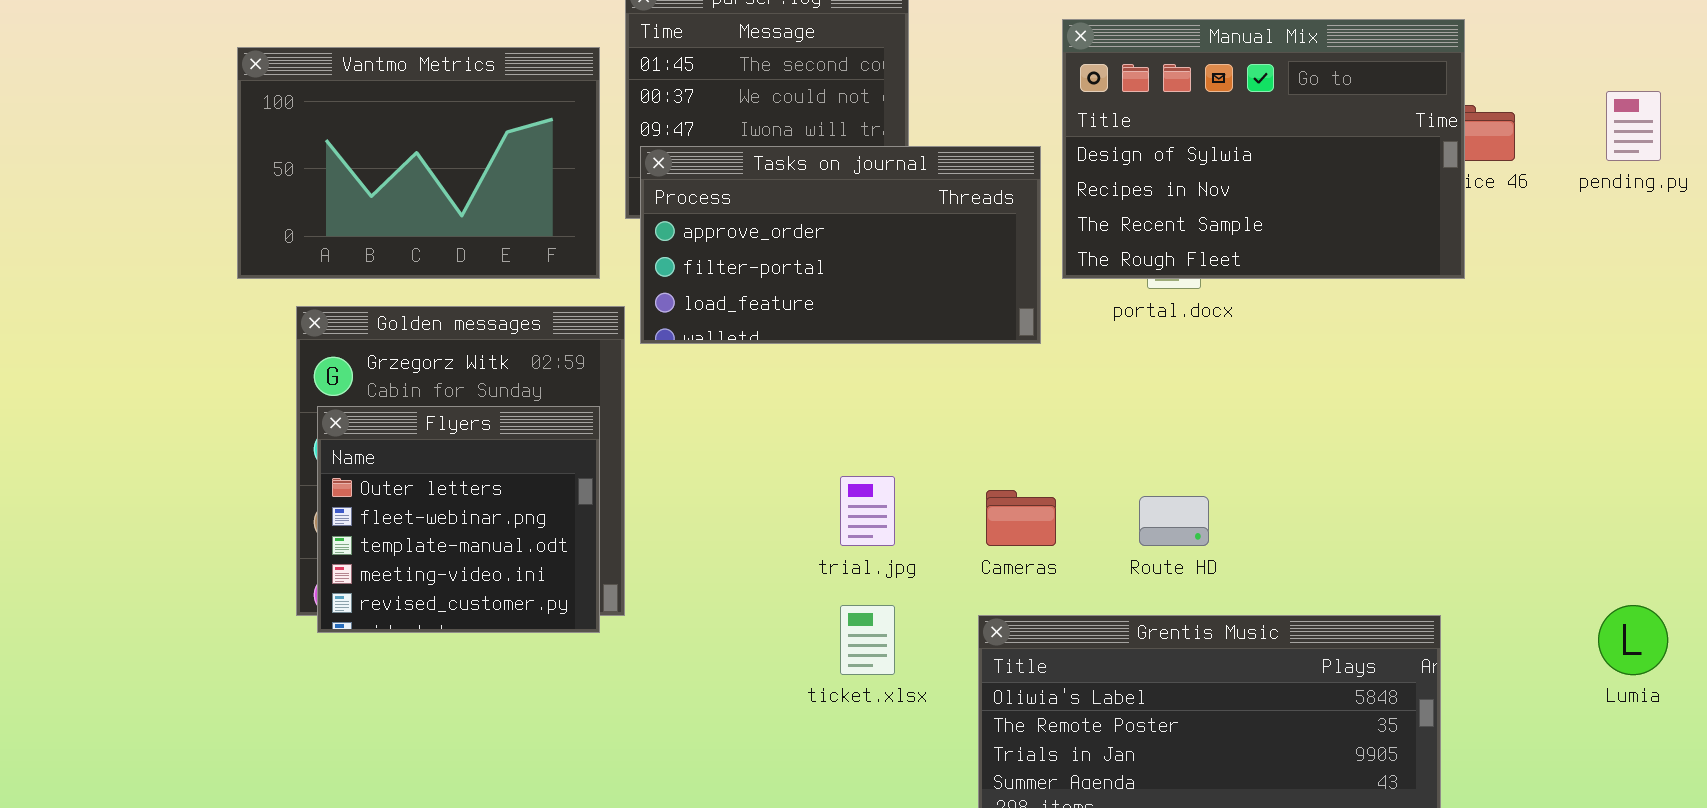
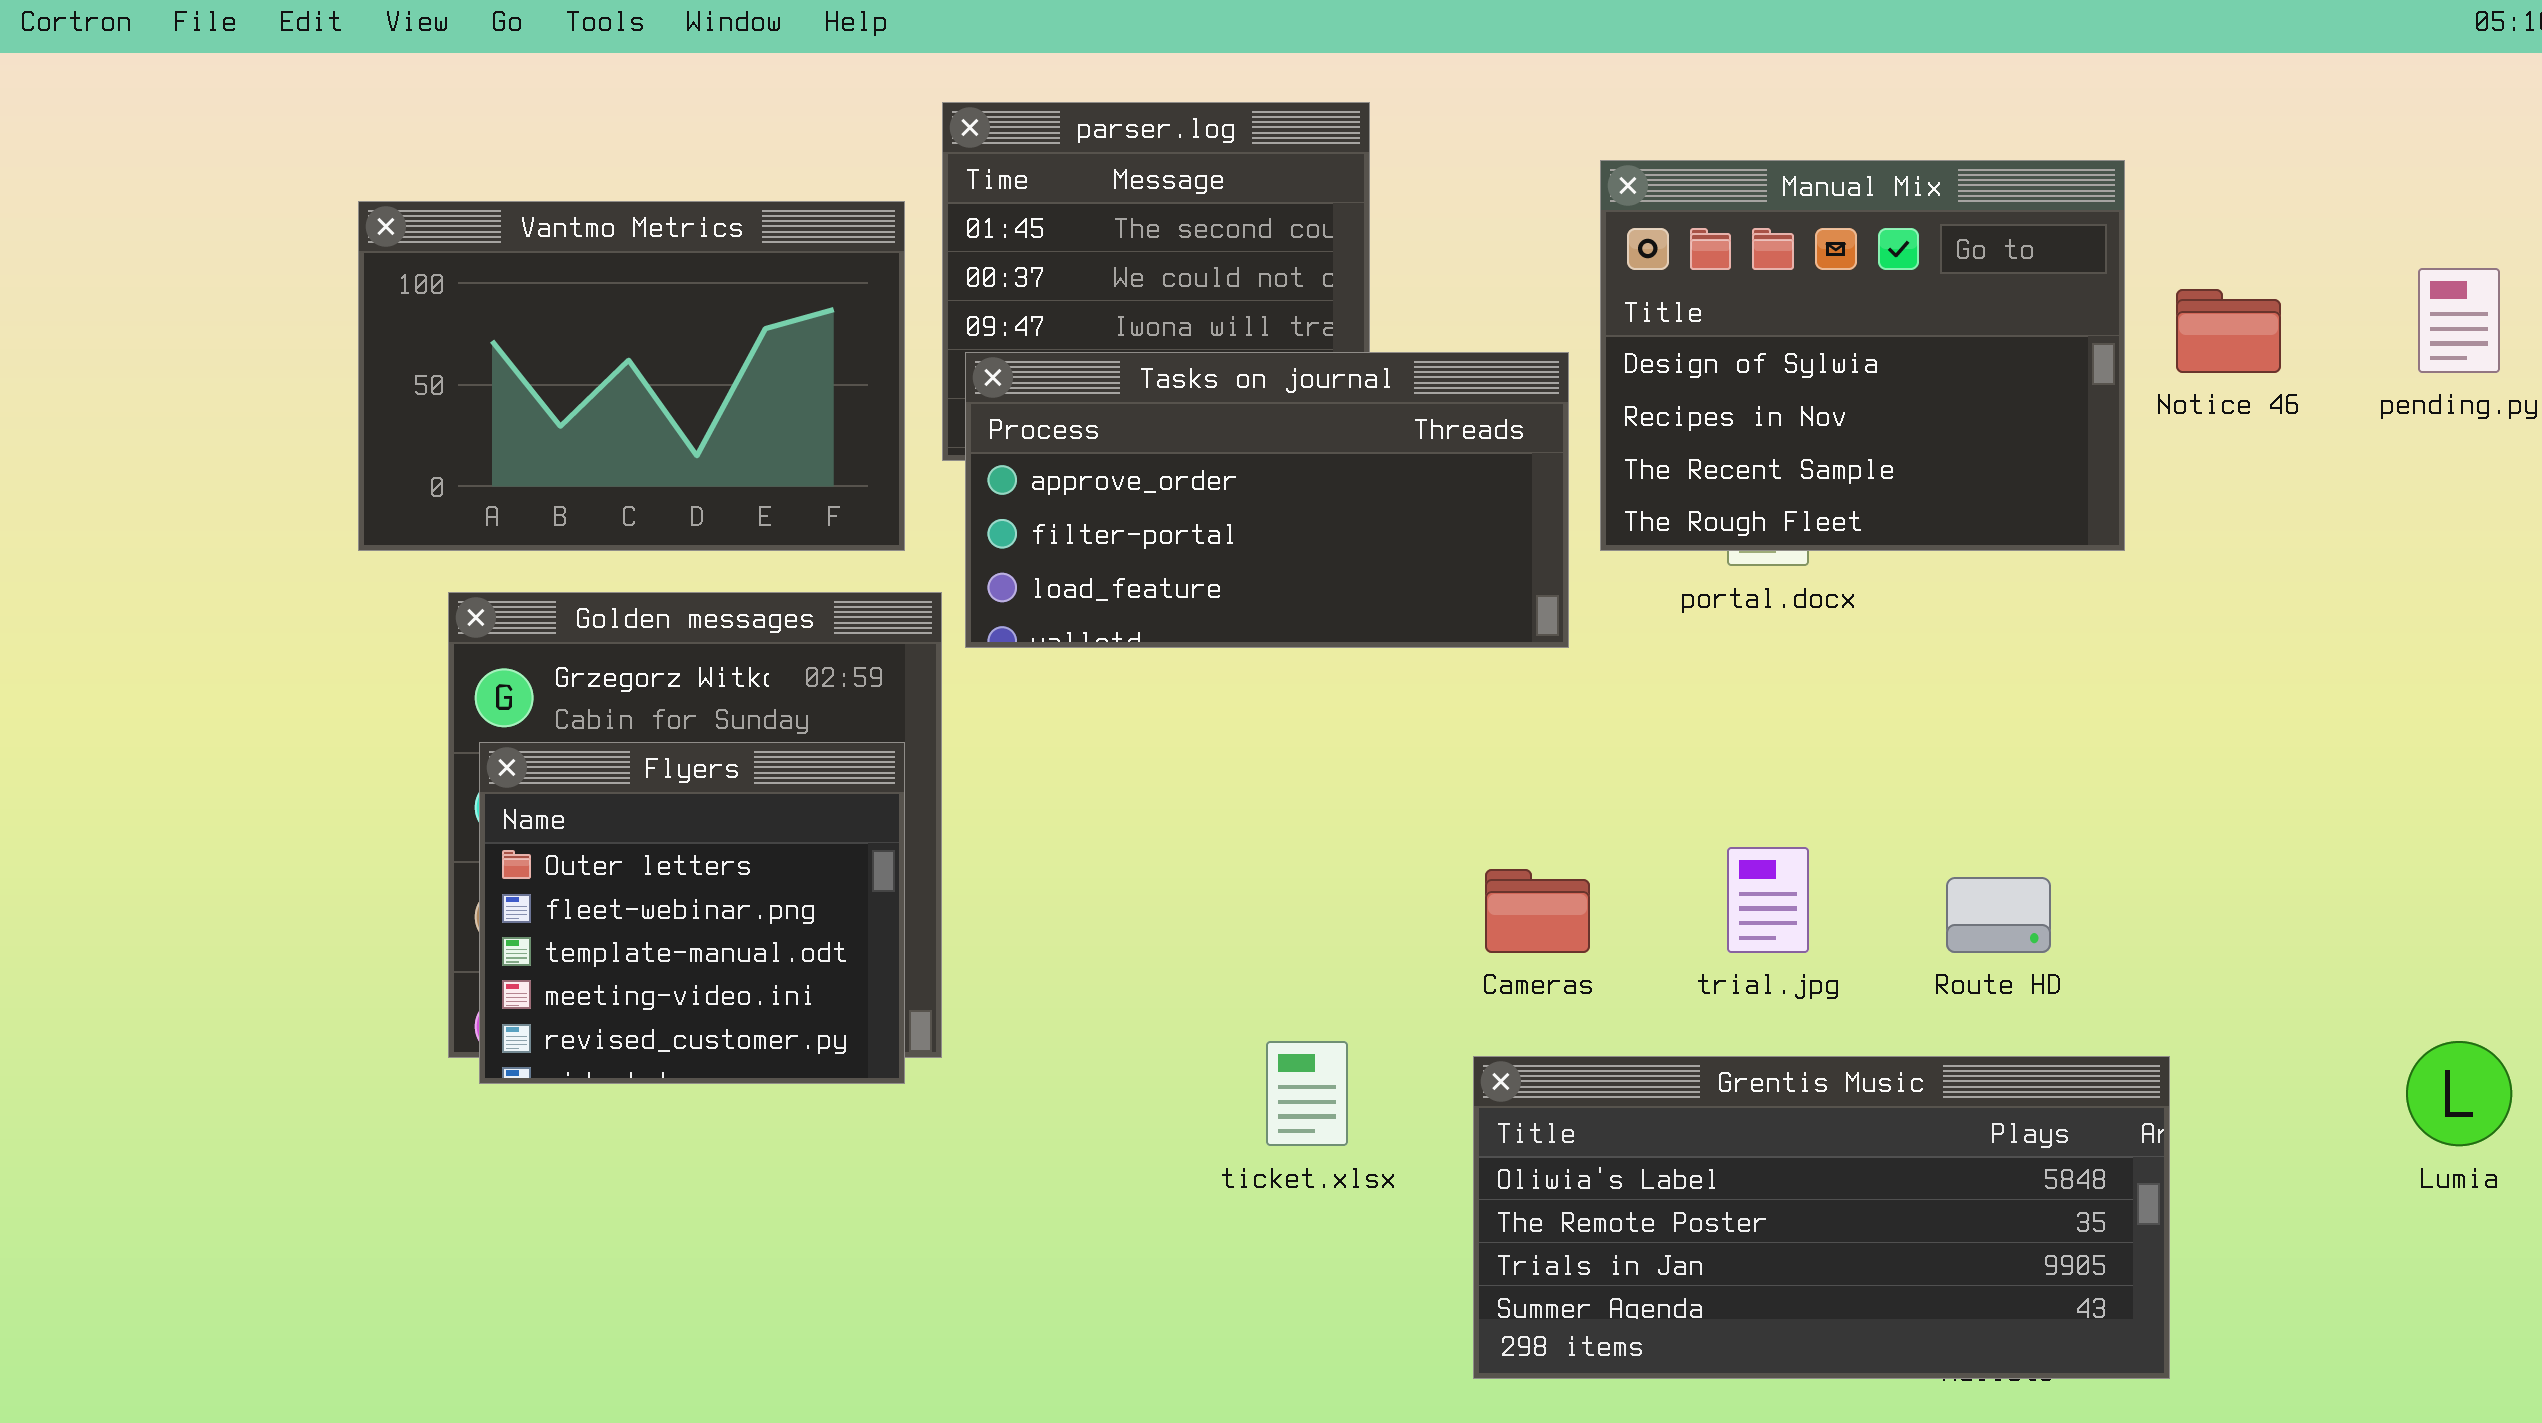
Manual Mix: [1062,19,1465,279] -> [1600,160,2125,551], resized
trial.jpg: [840,476,895,546] -> [1727,847,1809,953], moved
Route HD: [1139,496,1209,546] -> [1946,877,2051,953], moved

